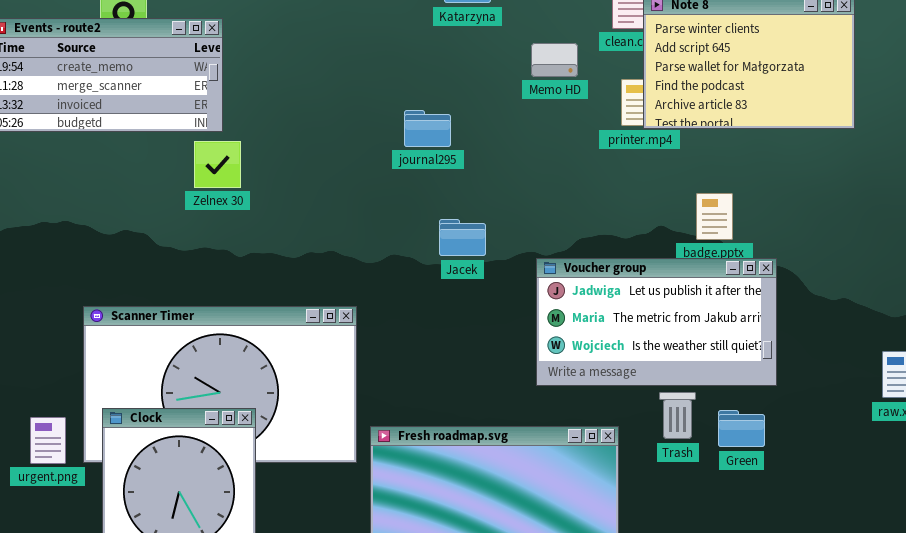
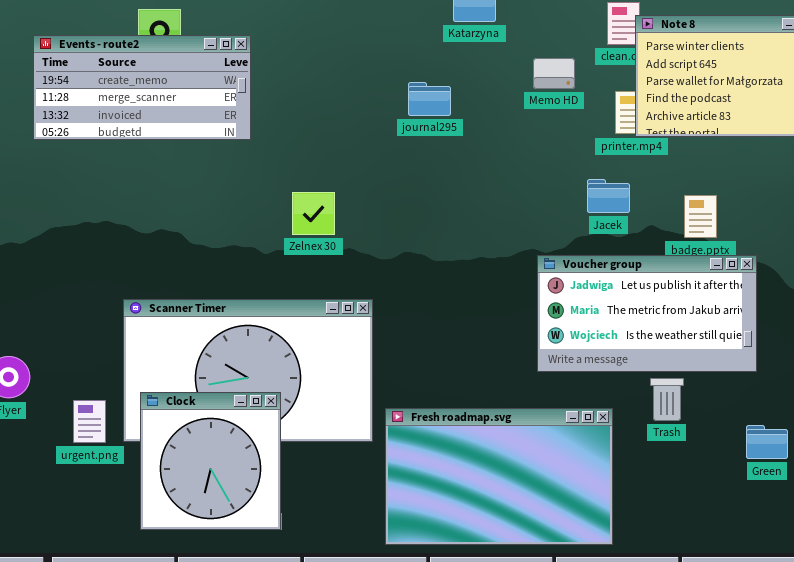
journal295: [404,110,451,147] -> [408,82,451,116], moved
Zelnex 30: [194,141,241,188] -> [292,192,335,235], moved
Jacek: [439,219,486,256] -> [587,179,630,213], moved
Green: [718,410,765,447] -> [746,425,788,459], moved

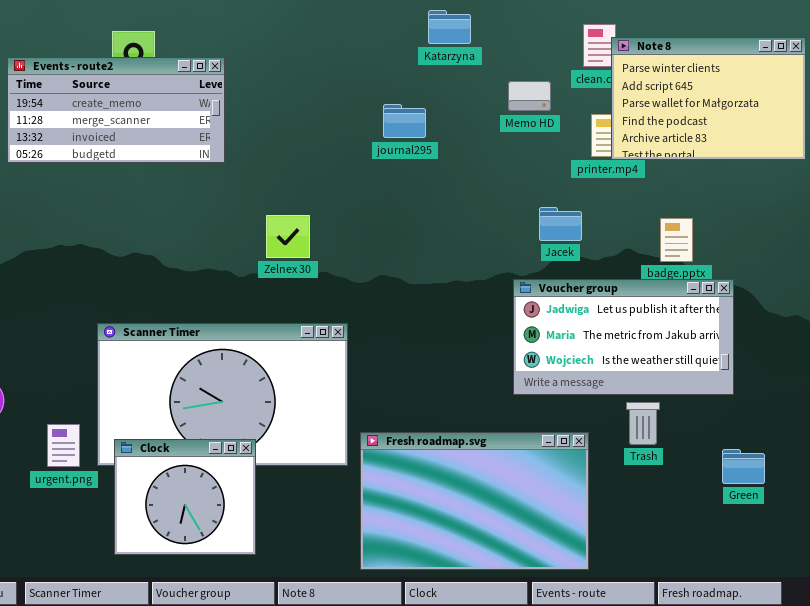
Jacek: [587,179,630,213] -> [539,207,582,241], moved
Clock: [140,392,281,530] -> [114,439,256,555], resized

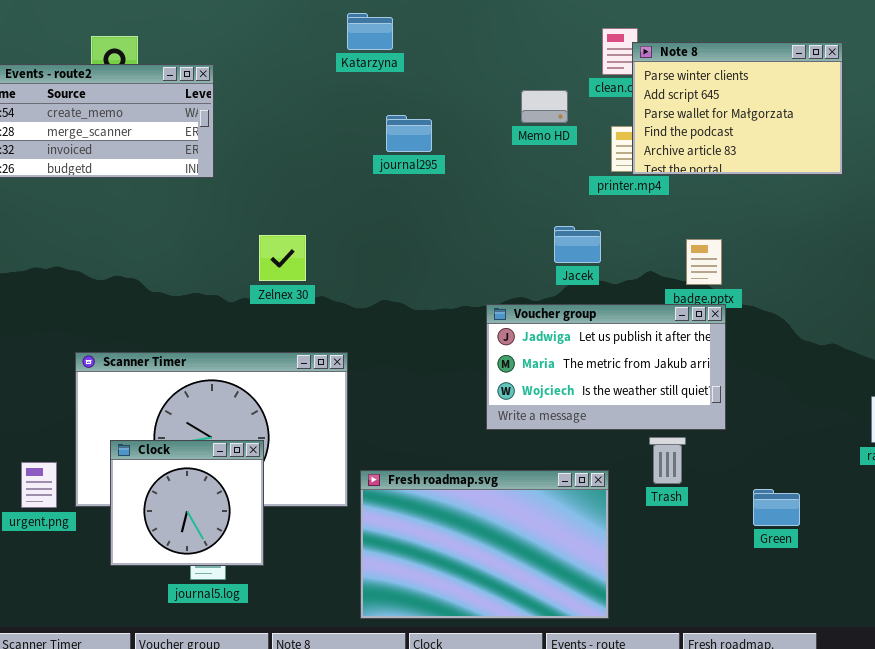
Katarzyna: [428,10,471,44] -> [347,13,393,50], moved
Voucher group: [513,279,734,395] -> [486,304,726,430], moved
Clock: [114,439,256,555] -> [110,440,264,566], moved

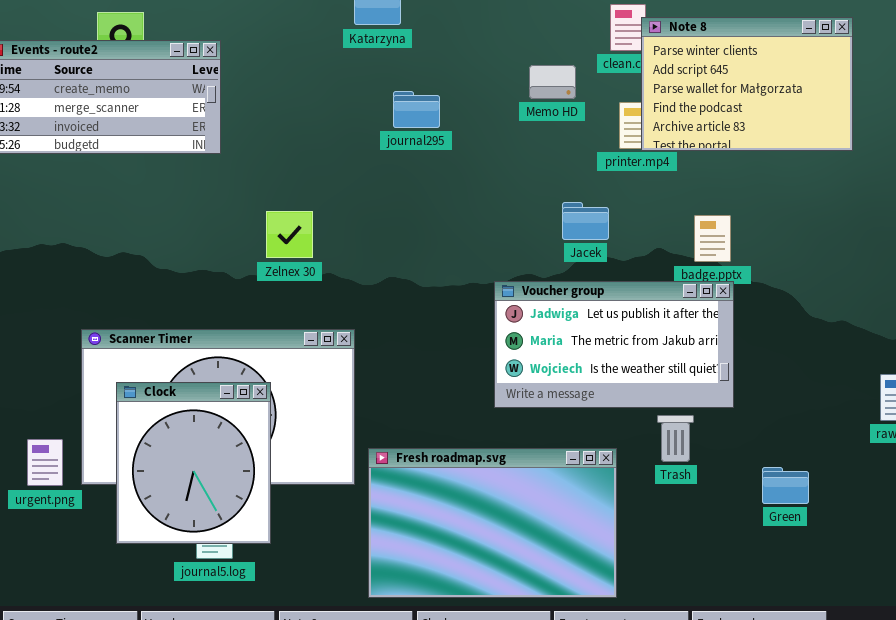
Clock: [110,440,264,566] -> [116,382,271,544], resized

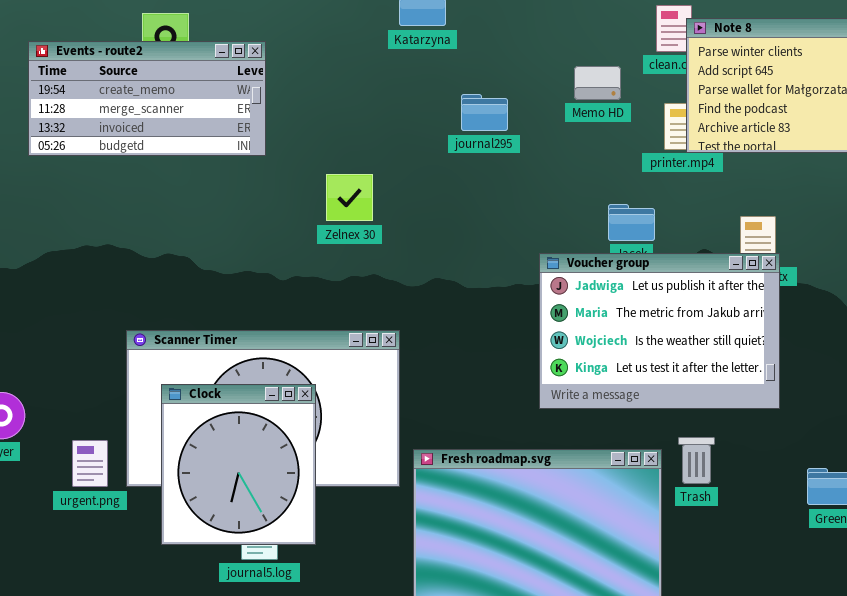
journal295: [393,91,440,128] -> [461,94,508,131], moved
Zelnex 30: [266,211,313,258] -> [326,174,373,221], moved
Voucher group: [494,281,734,408] -> [539,253,780,409], resized
Trash: [657,415,694,462] -> [678,437,715,484], moved

